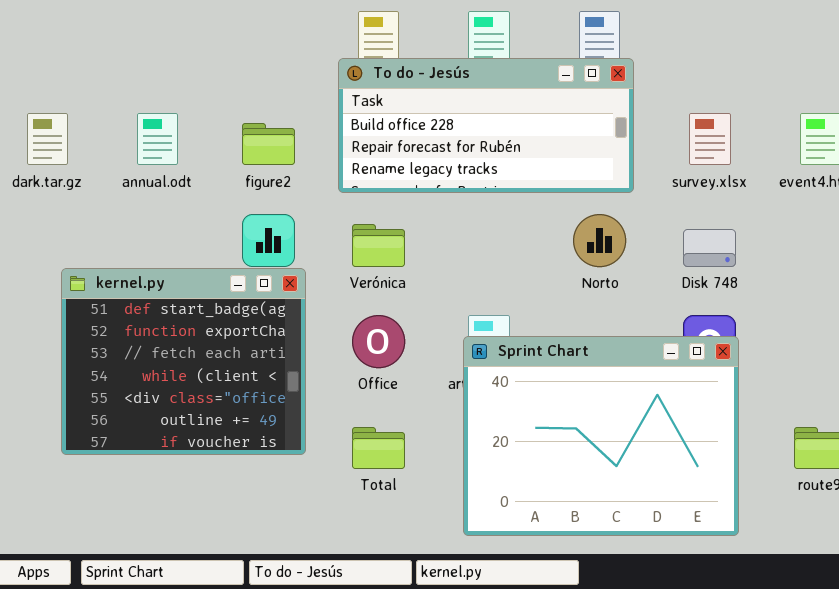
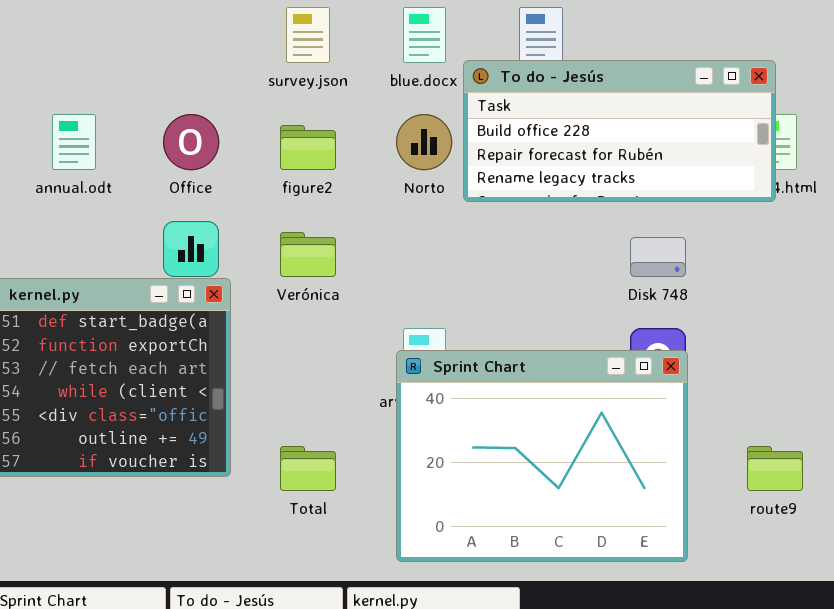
To do - Jesús: [338,58,634,193] -> [463,60,776,202], moved
figure2: [242,123,295,165] -> [280,125,336,170], moved
Norto: [573,214,626,267] -> [396,114,452,170], moved
Office: [352,315,405,368] -> [163,114,219,170], moved

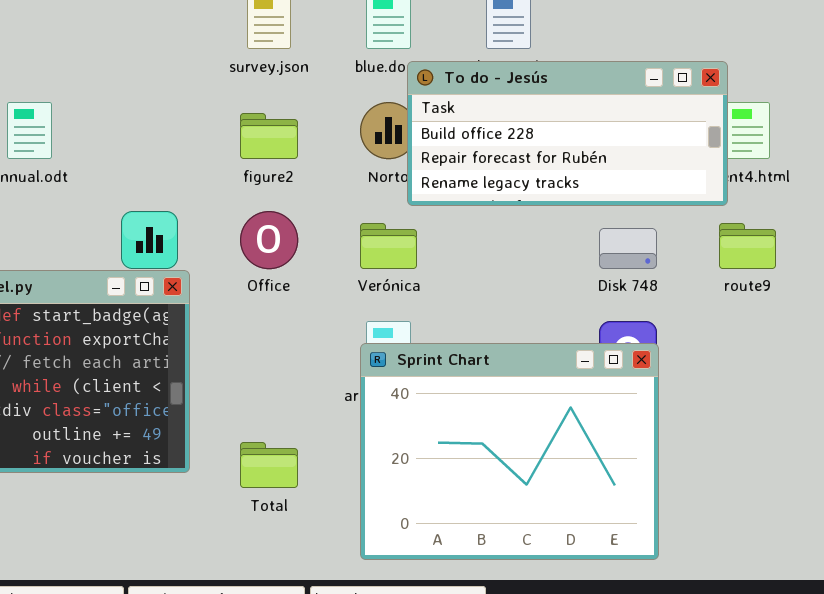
To do - Jesús: [463,60,776,202] -> [407,61,728,206], moved
Office: [163,114,219,170] -> [240,211,298,269], moved
Verónica: [280,232,336,277] -> [360,223,417,269], moved
route9: [747,446,803,491] -> [719,223,776,269], moved

